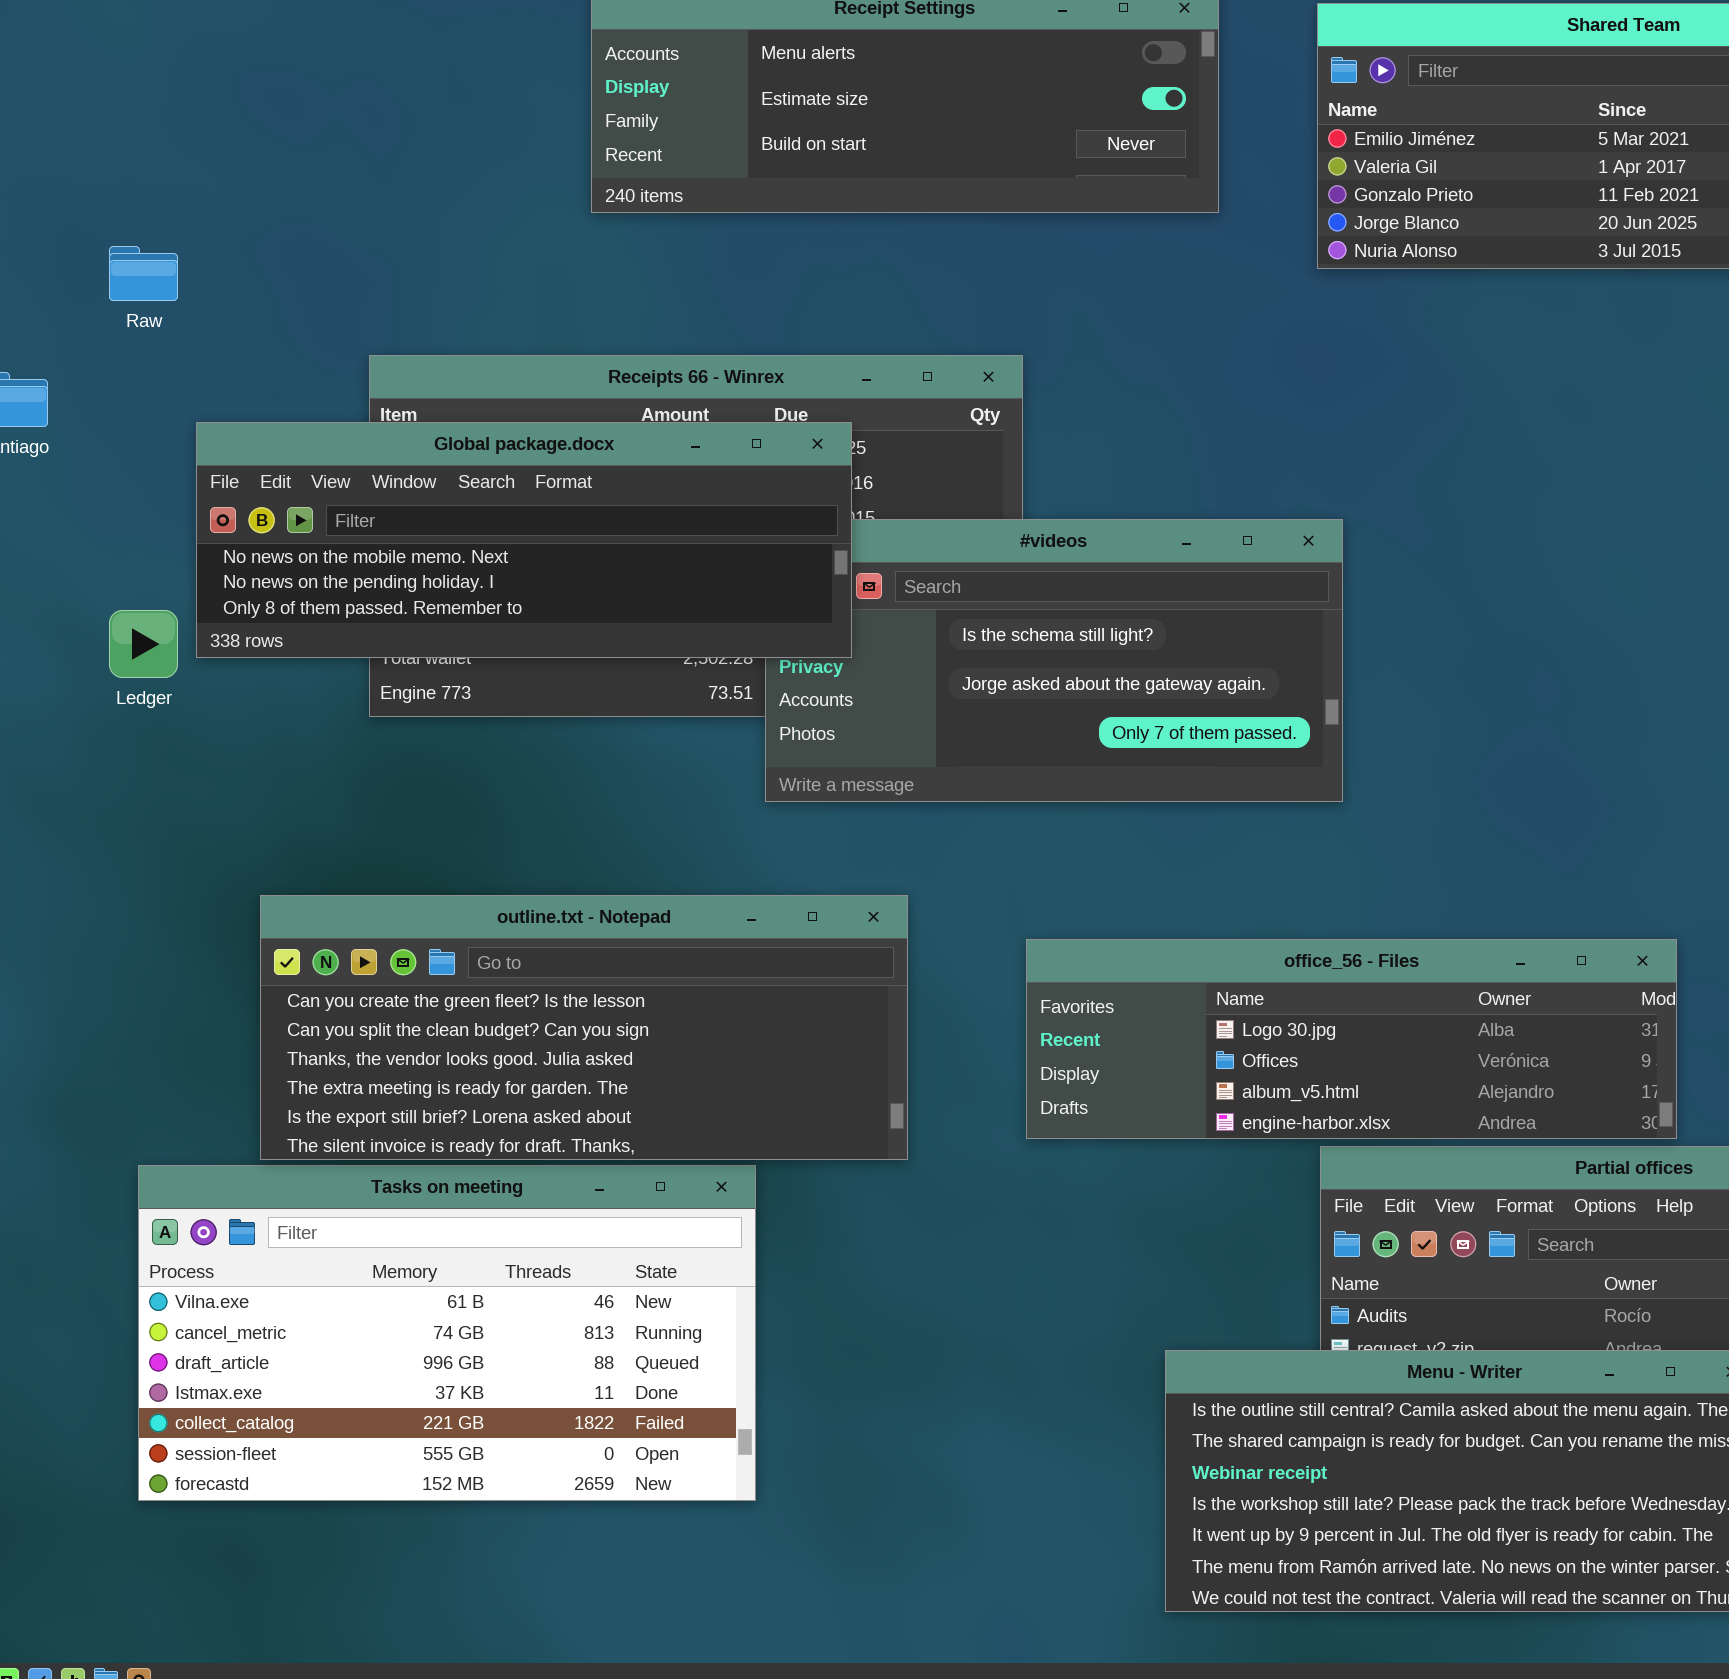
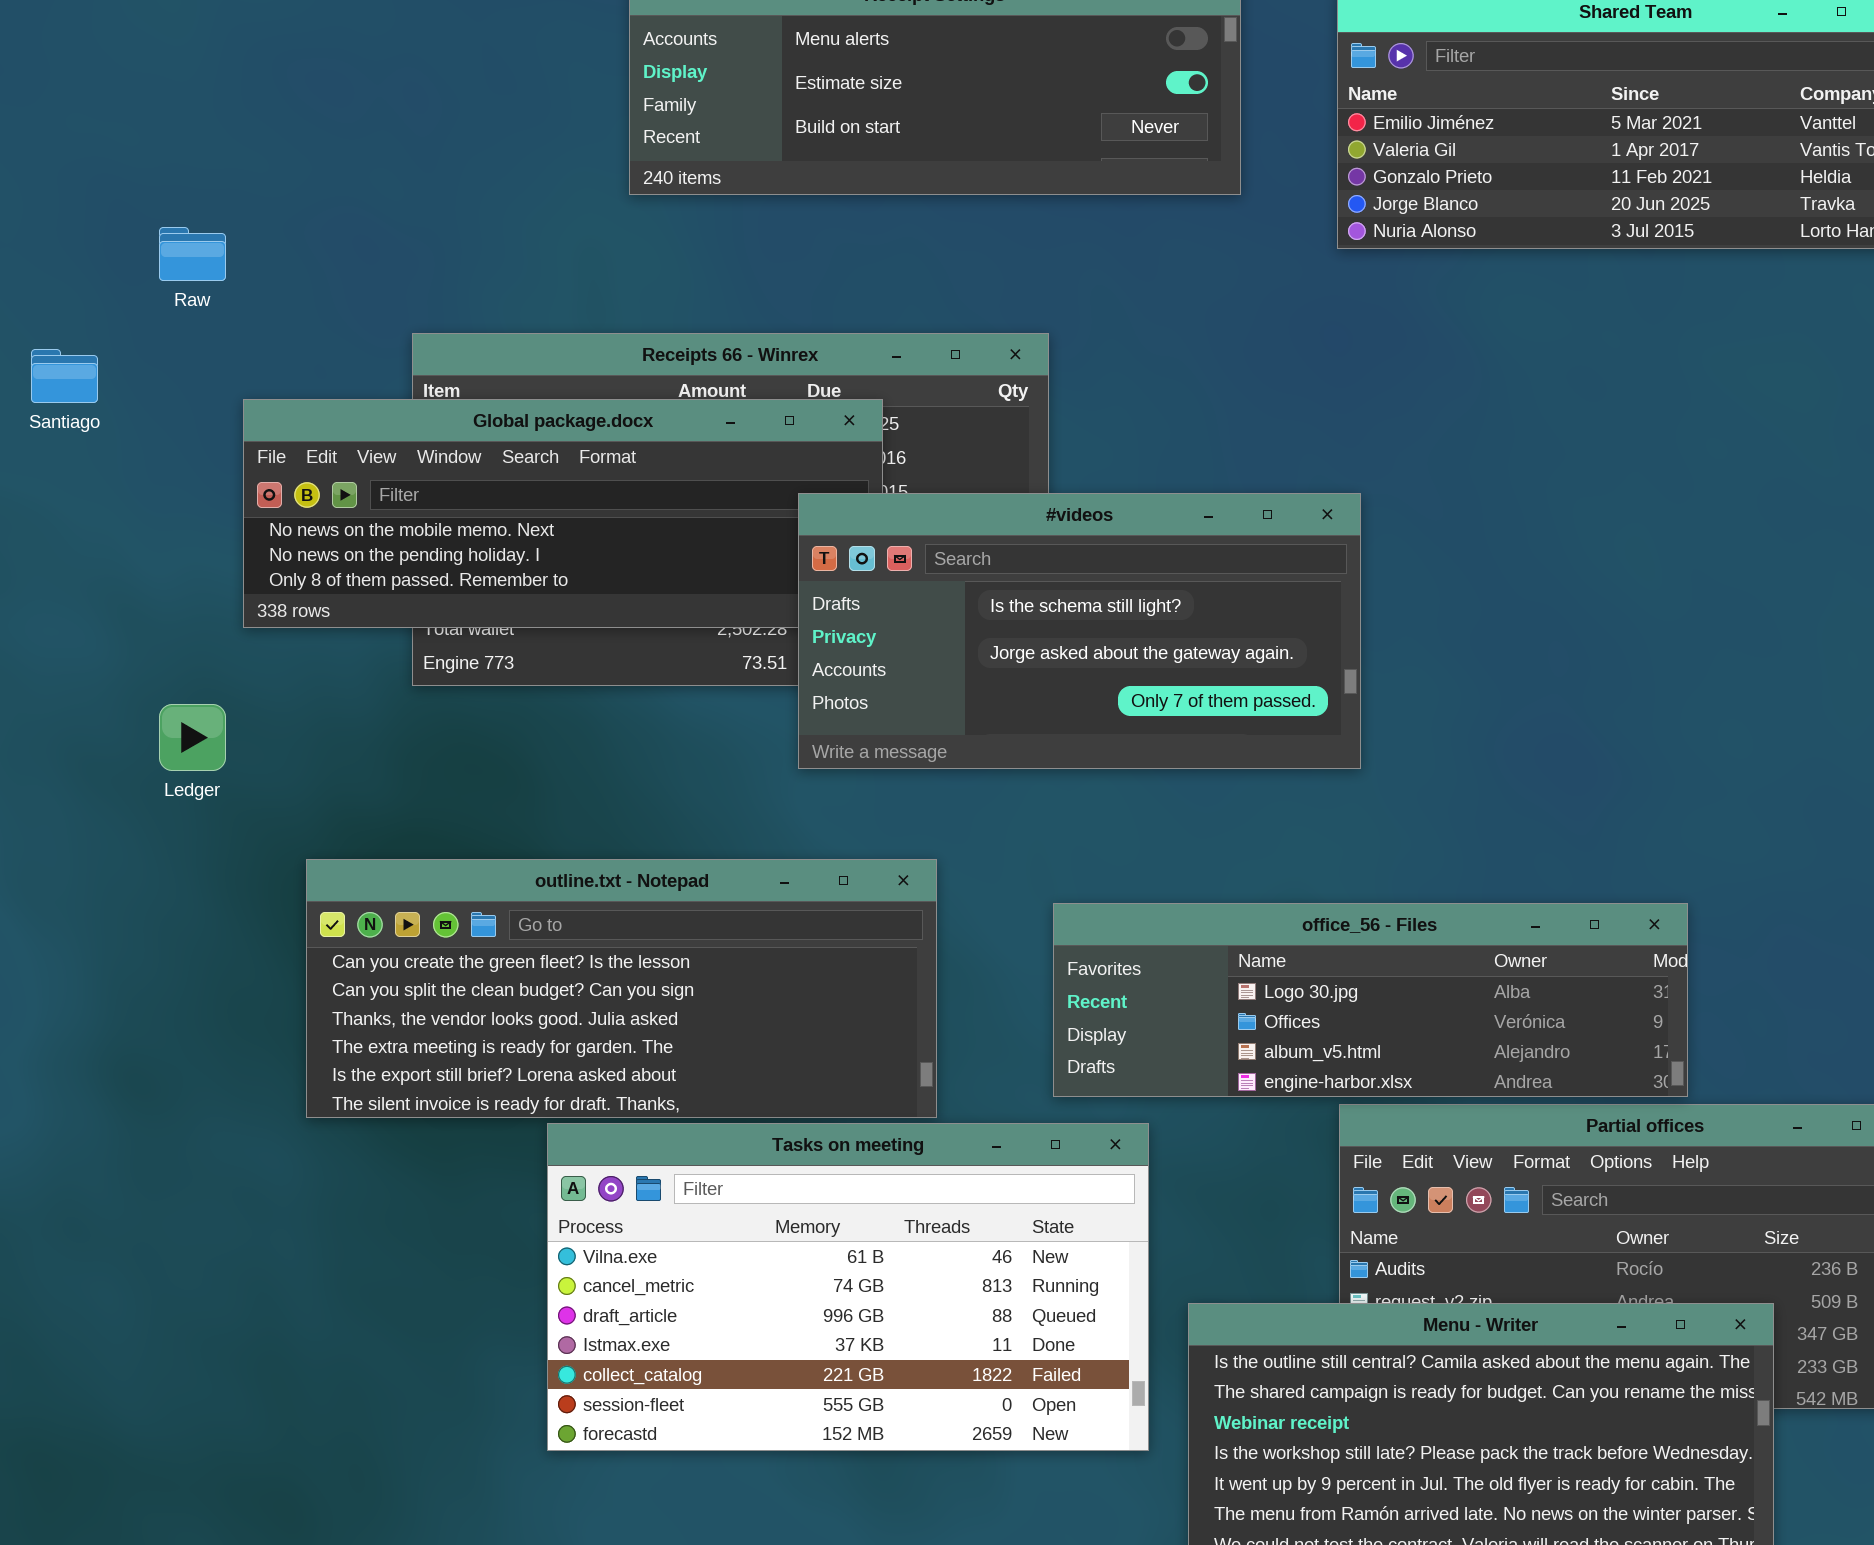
#videos: [765,519,1343,802] -> [798,493,1361,769], raised
Ledger: [109,610,178,678] -> [159,704,226,771], moved
Tasks on meeting: [138,1165,756,1501] -> [547,1123,1149,1451], moved

